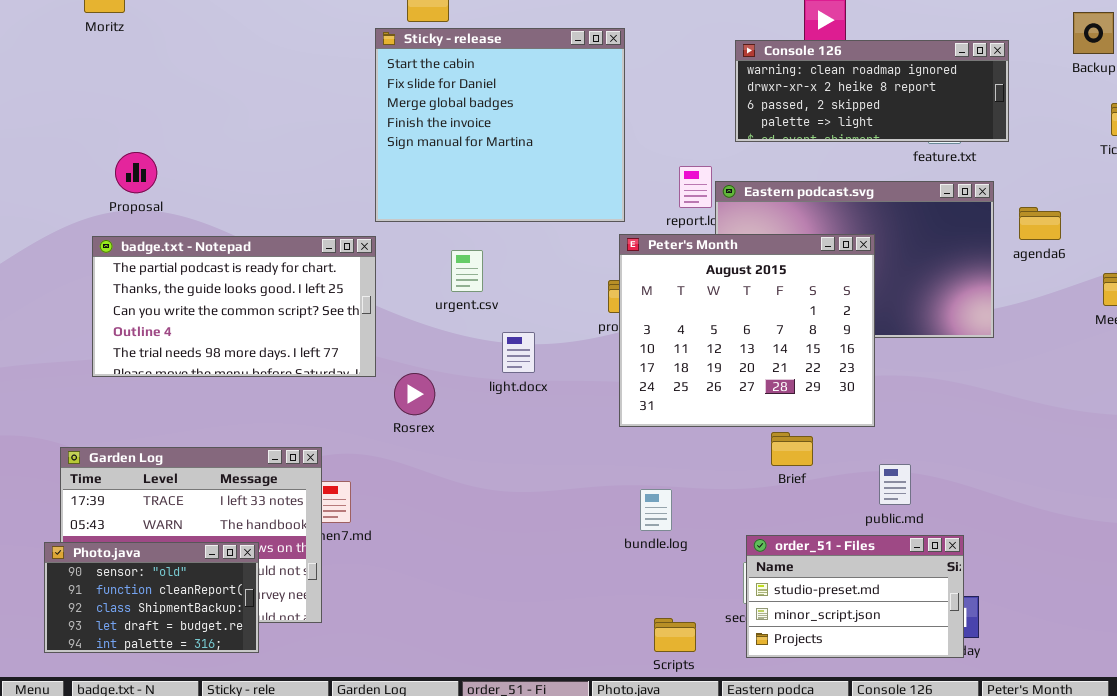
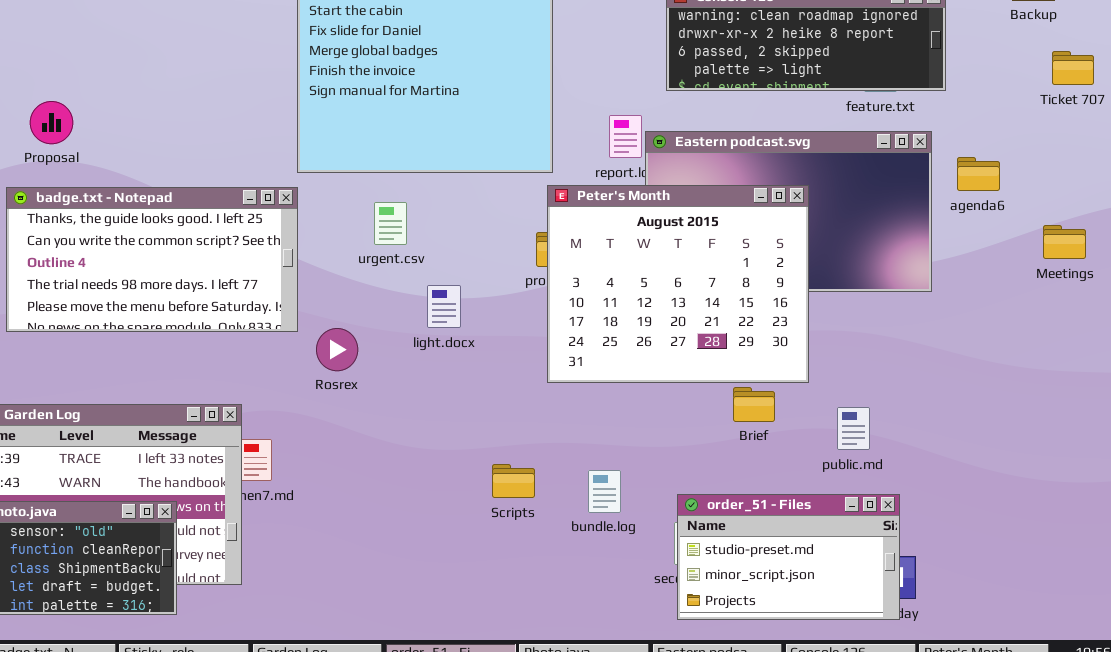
badge.txt - Notepad: [92,236,376,377] -> [6,187,298,332], scrolled down 1 row
Brief: [771,432,813,466] -> [733,387,775,422], moved
public.md: [879,464,911,505] -> [837,407,870,450], moved
bundle.log: [640,489,672,531] -> [588,470,621,513], moved
Scripts: [654,618,696,652] -> [492,464,535,498], moved

